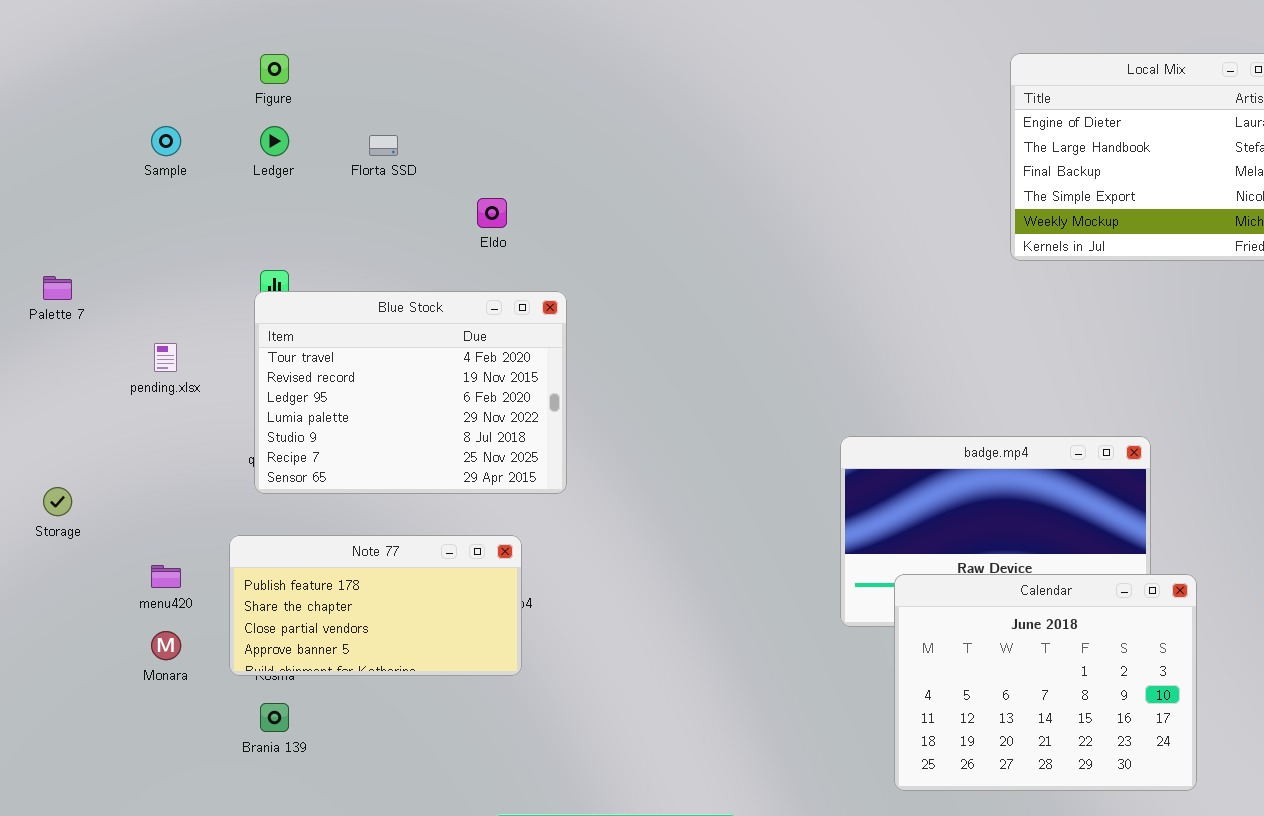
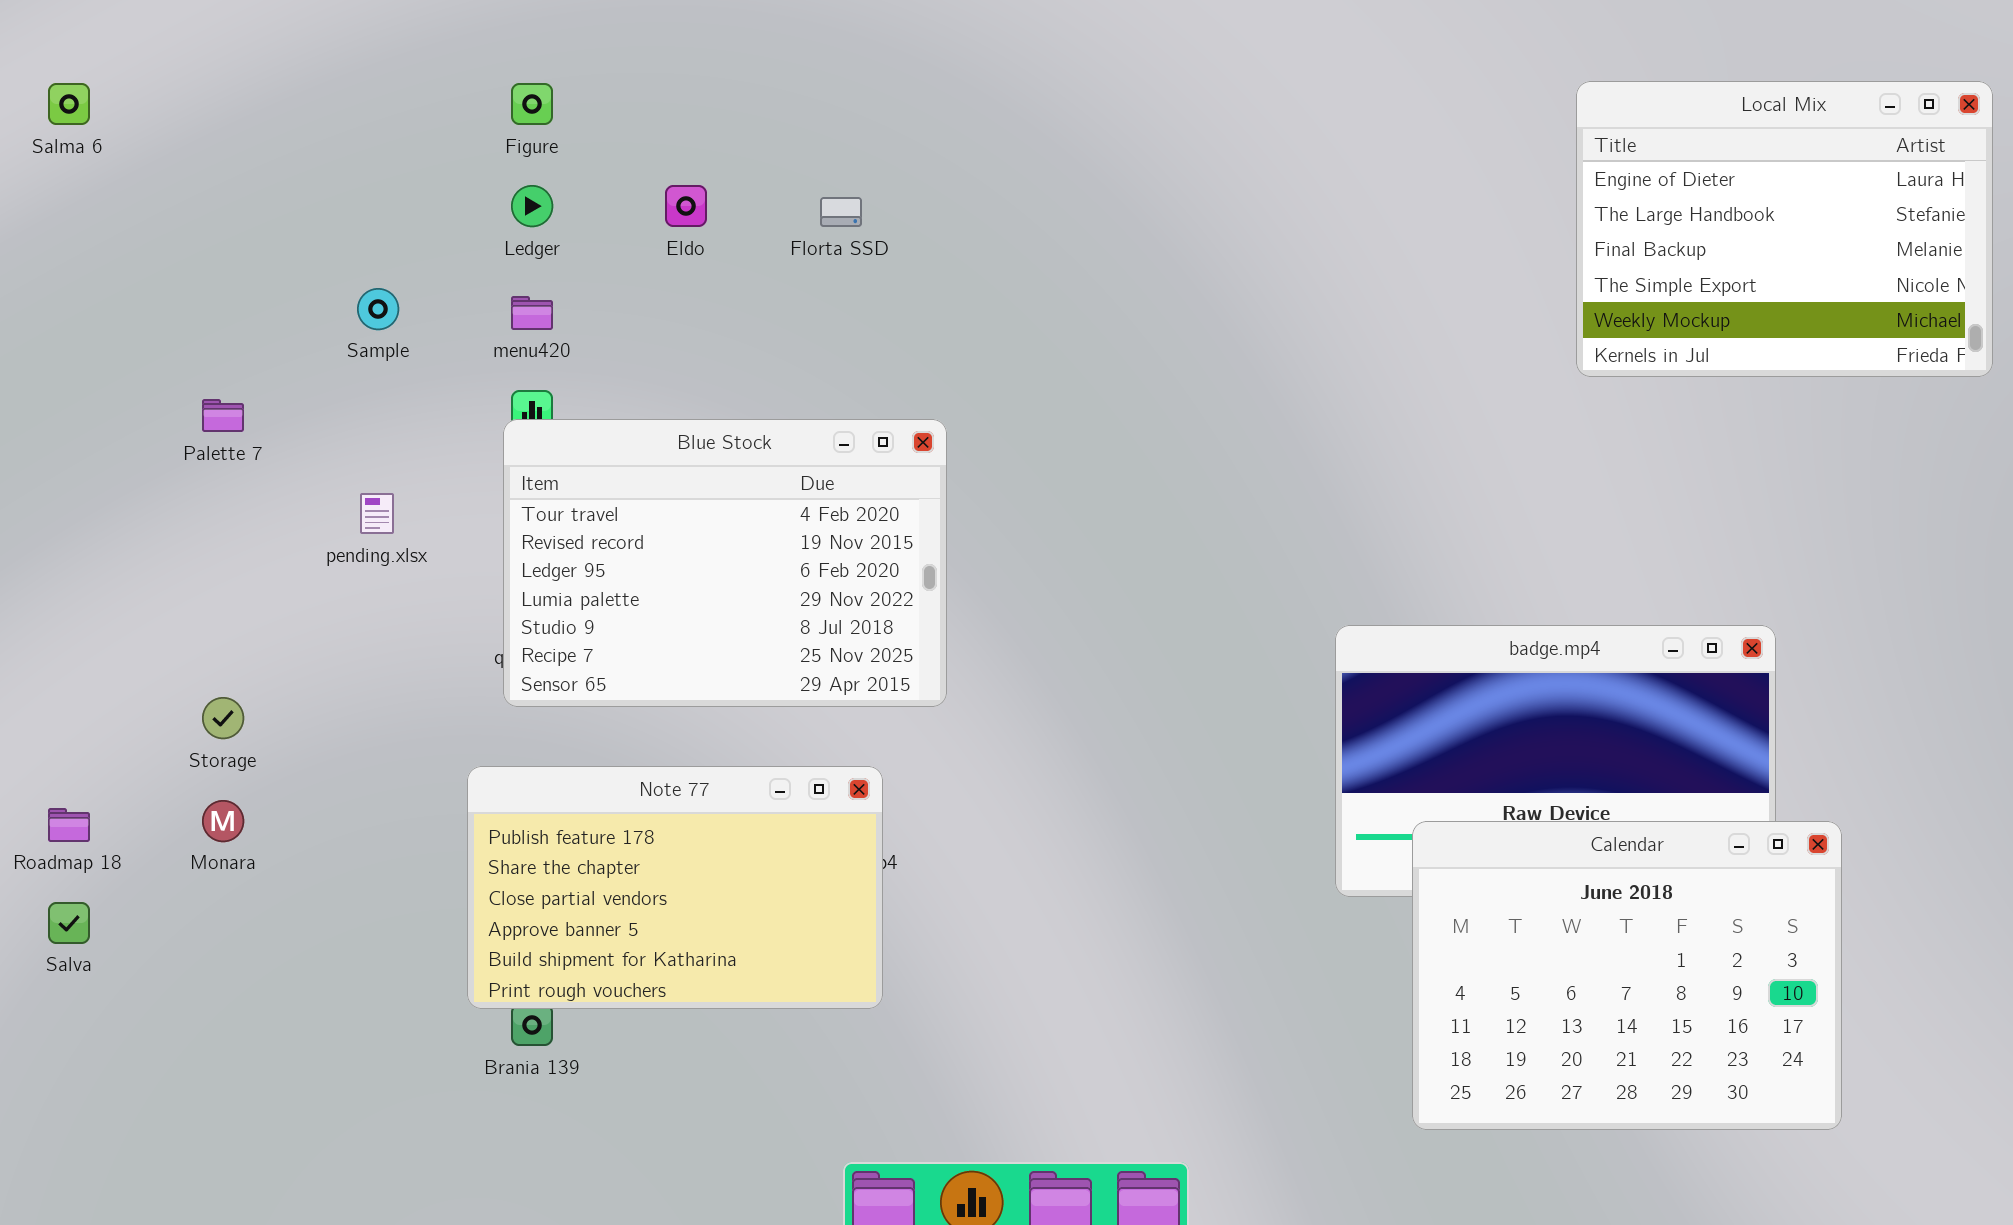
Sample: [151,126,181,156] -> [357,288,399,330], moved
Florta SSD: [369,135,398,156] -> [820,197,862,227], moved
Eldo: [477,198,507,228] -> [665,185,707,227], moved
Note 77: [229,535,522,676] -> [467,766,883,1009], resized
menu420: [151,565,181,588] -> [511,296,553,330], moved
Monara: [151,631,181,660] -> [202,800,244,842], moved

